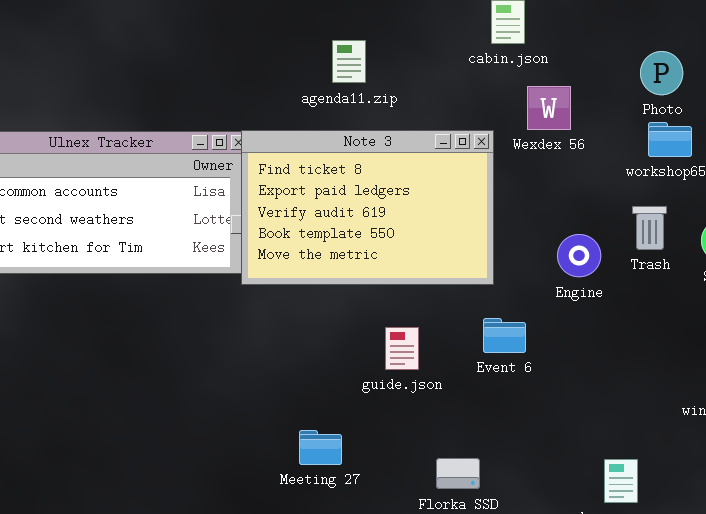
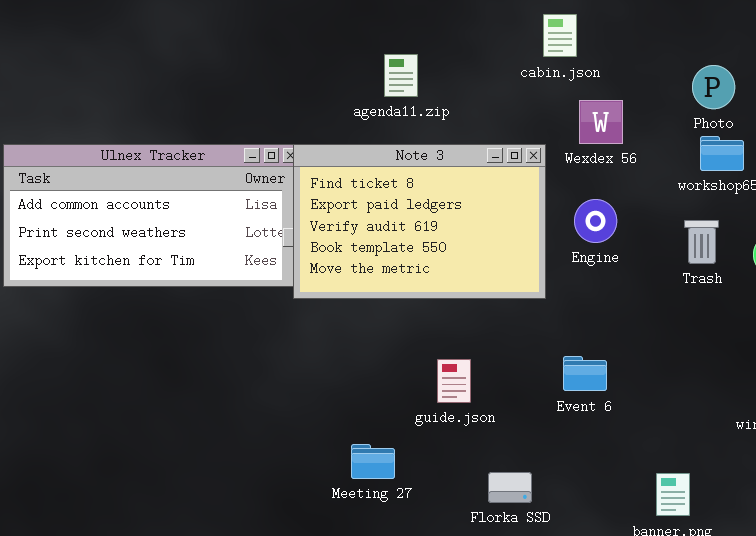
Engine: [557,234,601,277] -> [574,199,617,243], moved
Event 6: [483,318,526,353] -> [563,356,607,391], moved
guide.json: [385,327,419,370] -> [437,359,471,403], moved

